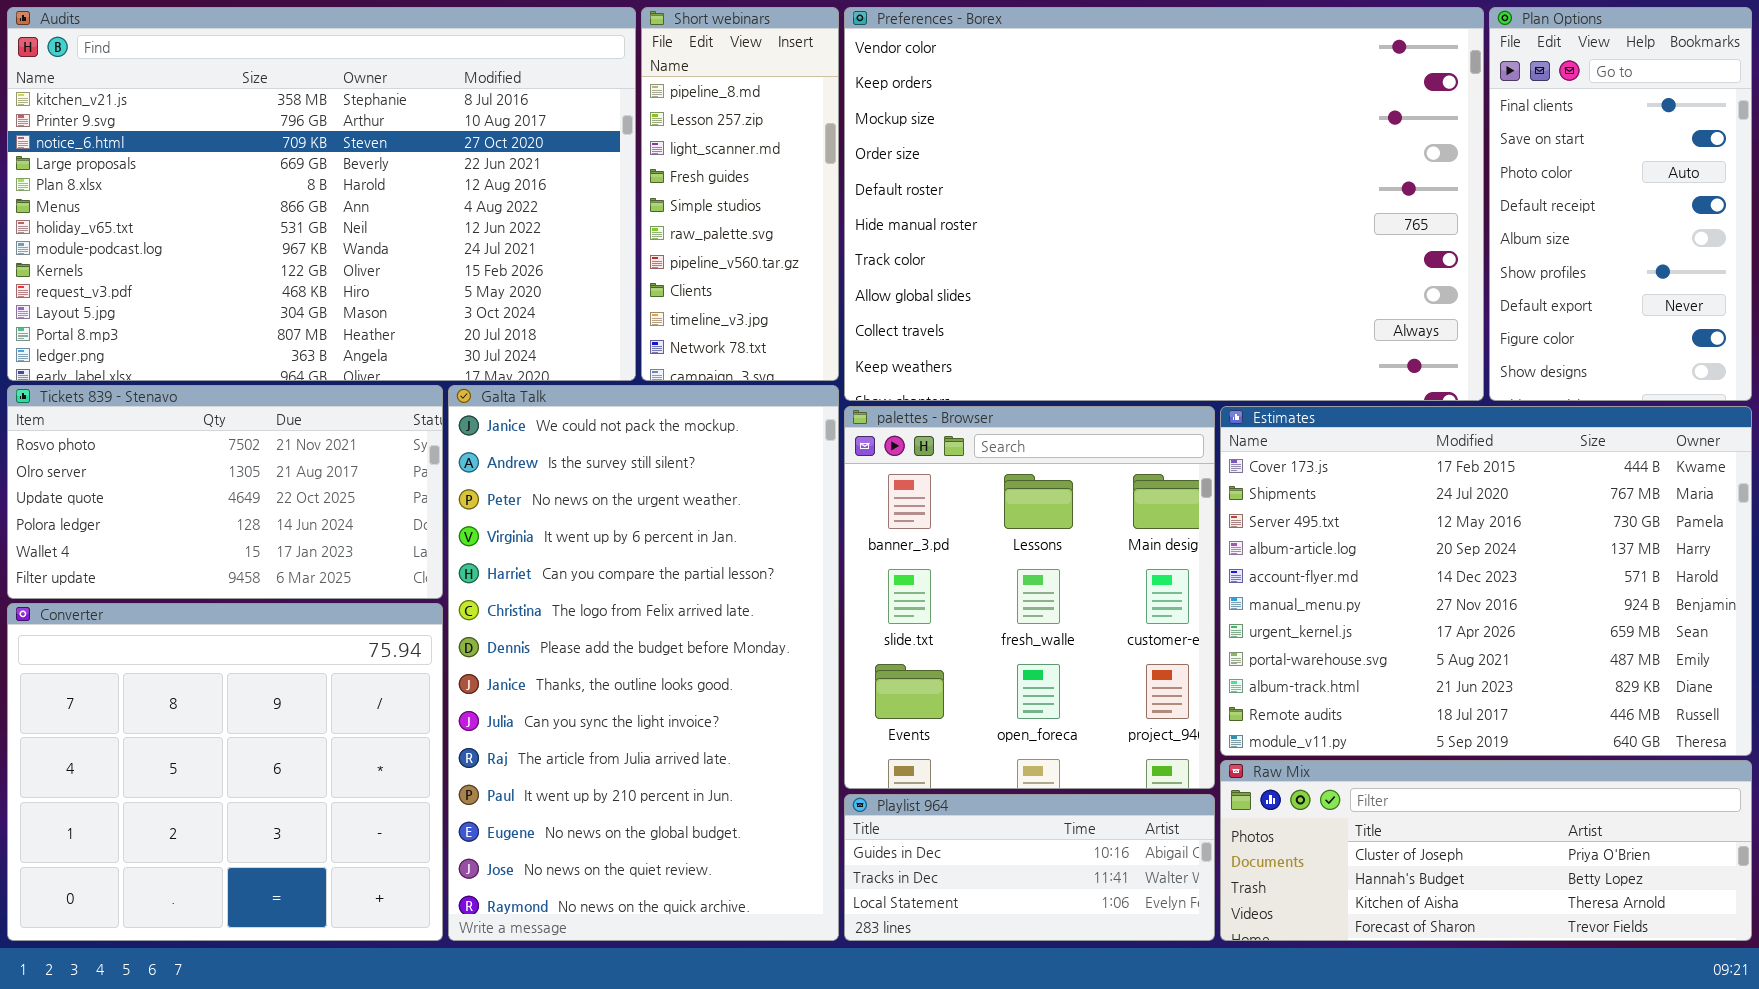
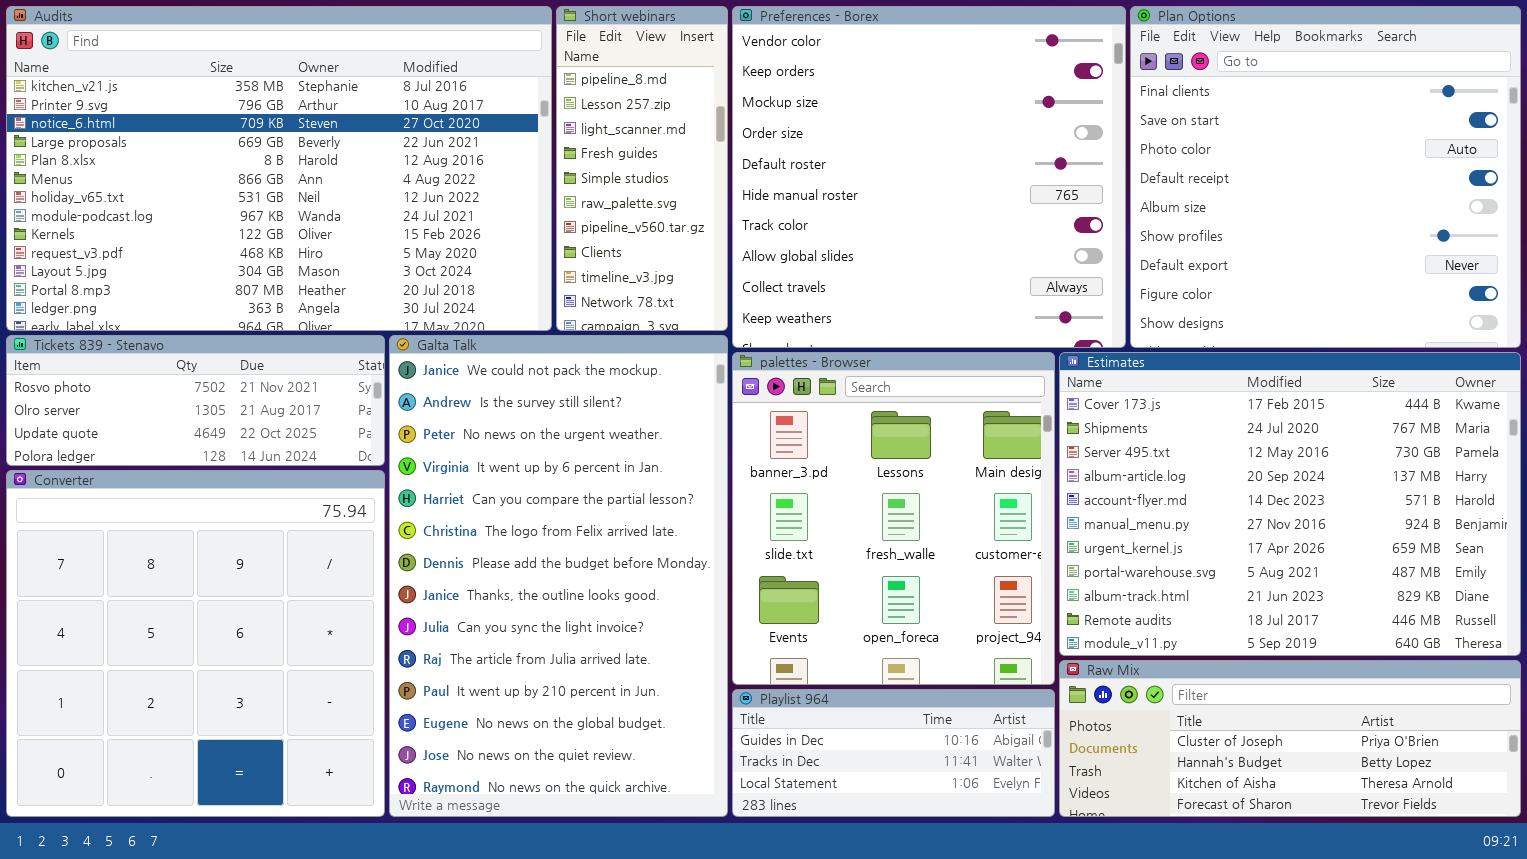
Preferences - Borex: [844,7,1484,401] -> [732,6,1126,348], resized
Plan Options: [1489,7,1752,401] -> [1130,6,1521,348], resized
Tickets 839 - Stenavo: [7,385,443,599] -> [6,335,385,466], resized
Converter: [7,603,443,941] -> [6,470,385,817], resized

